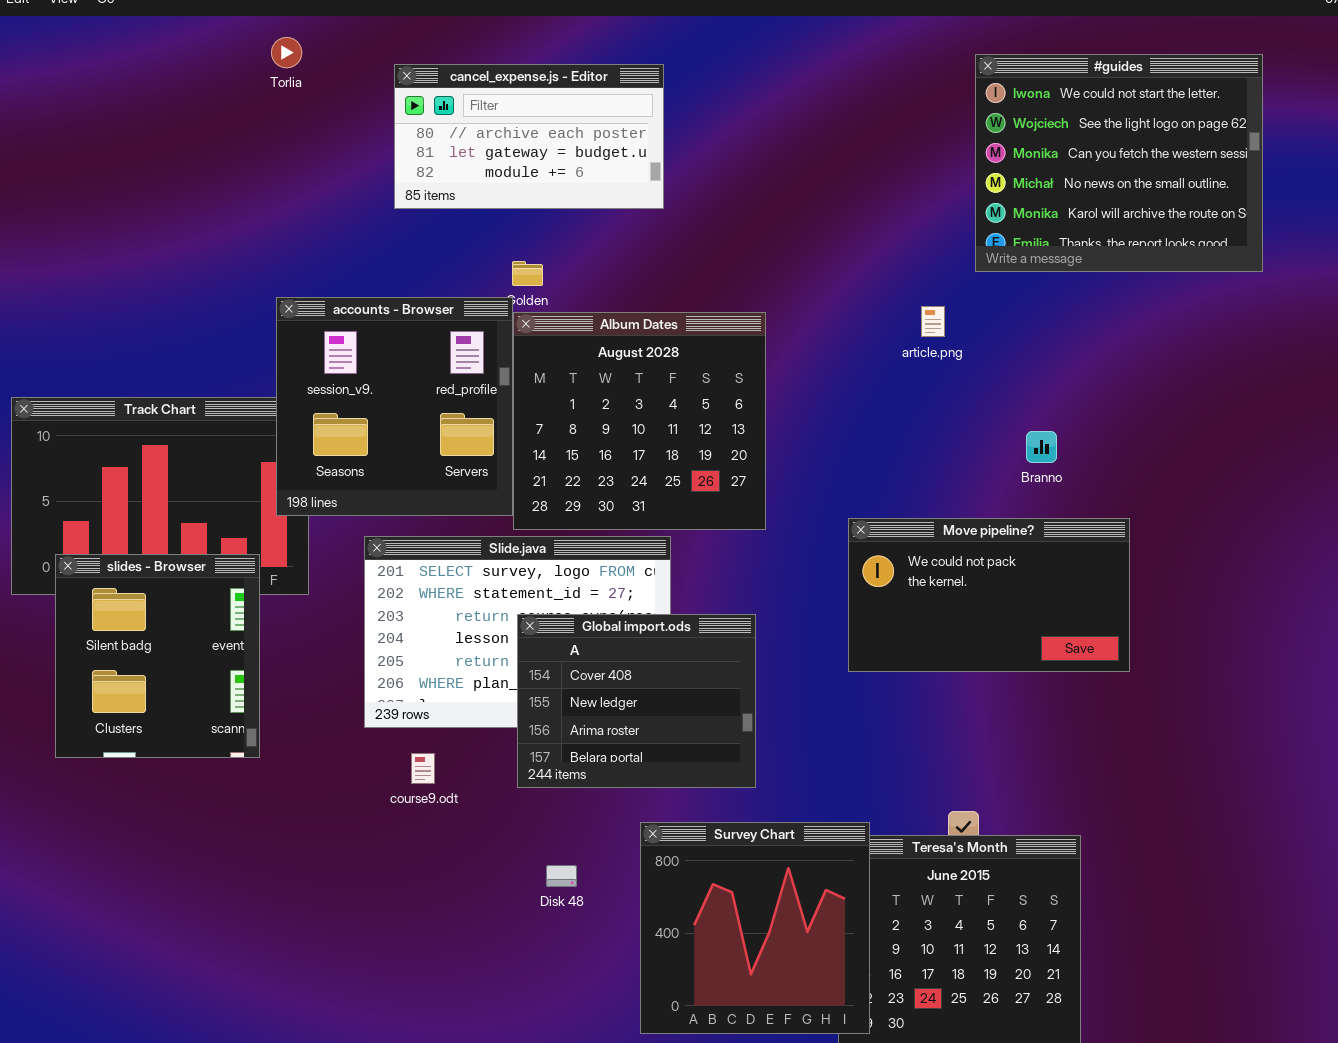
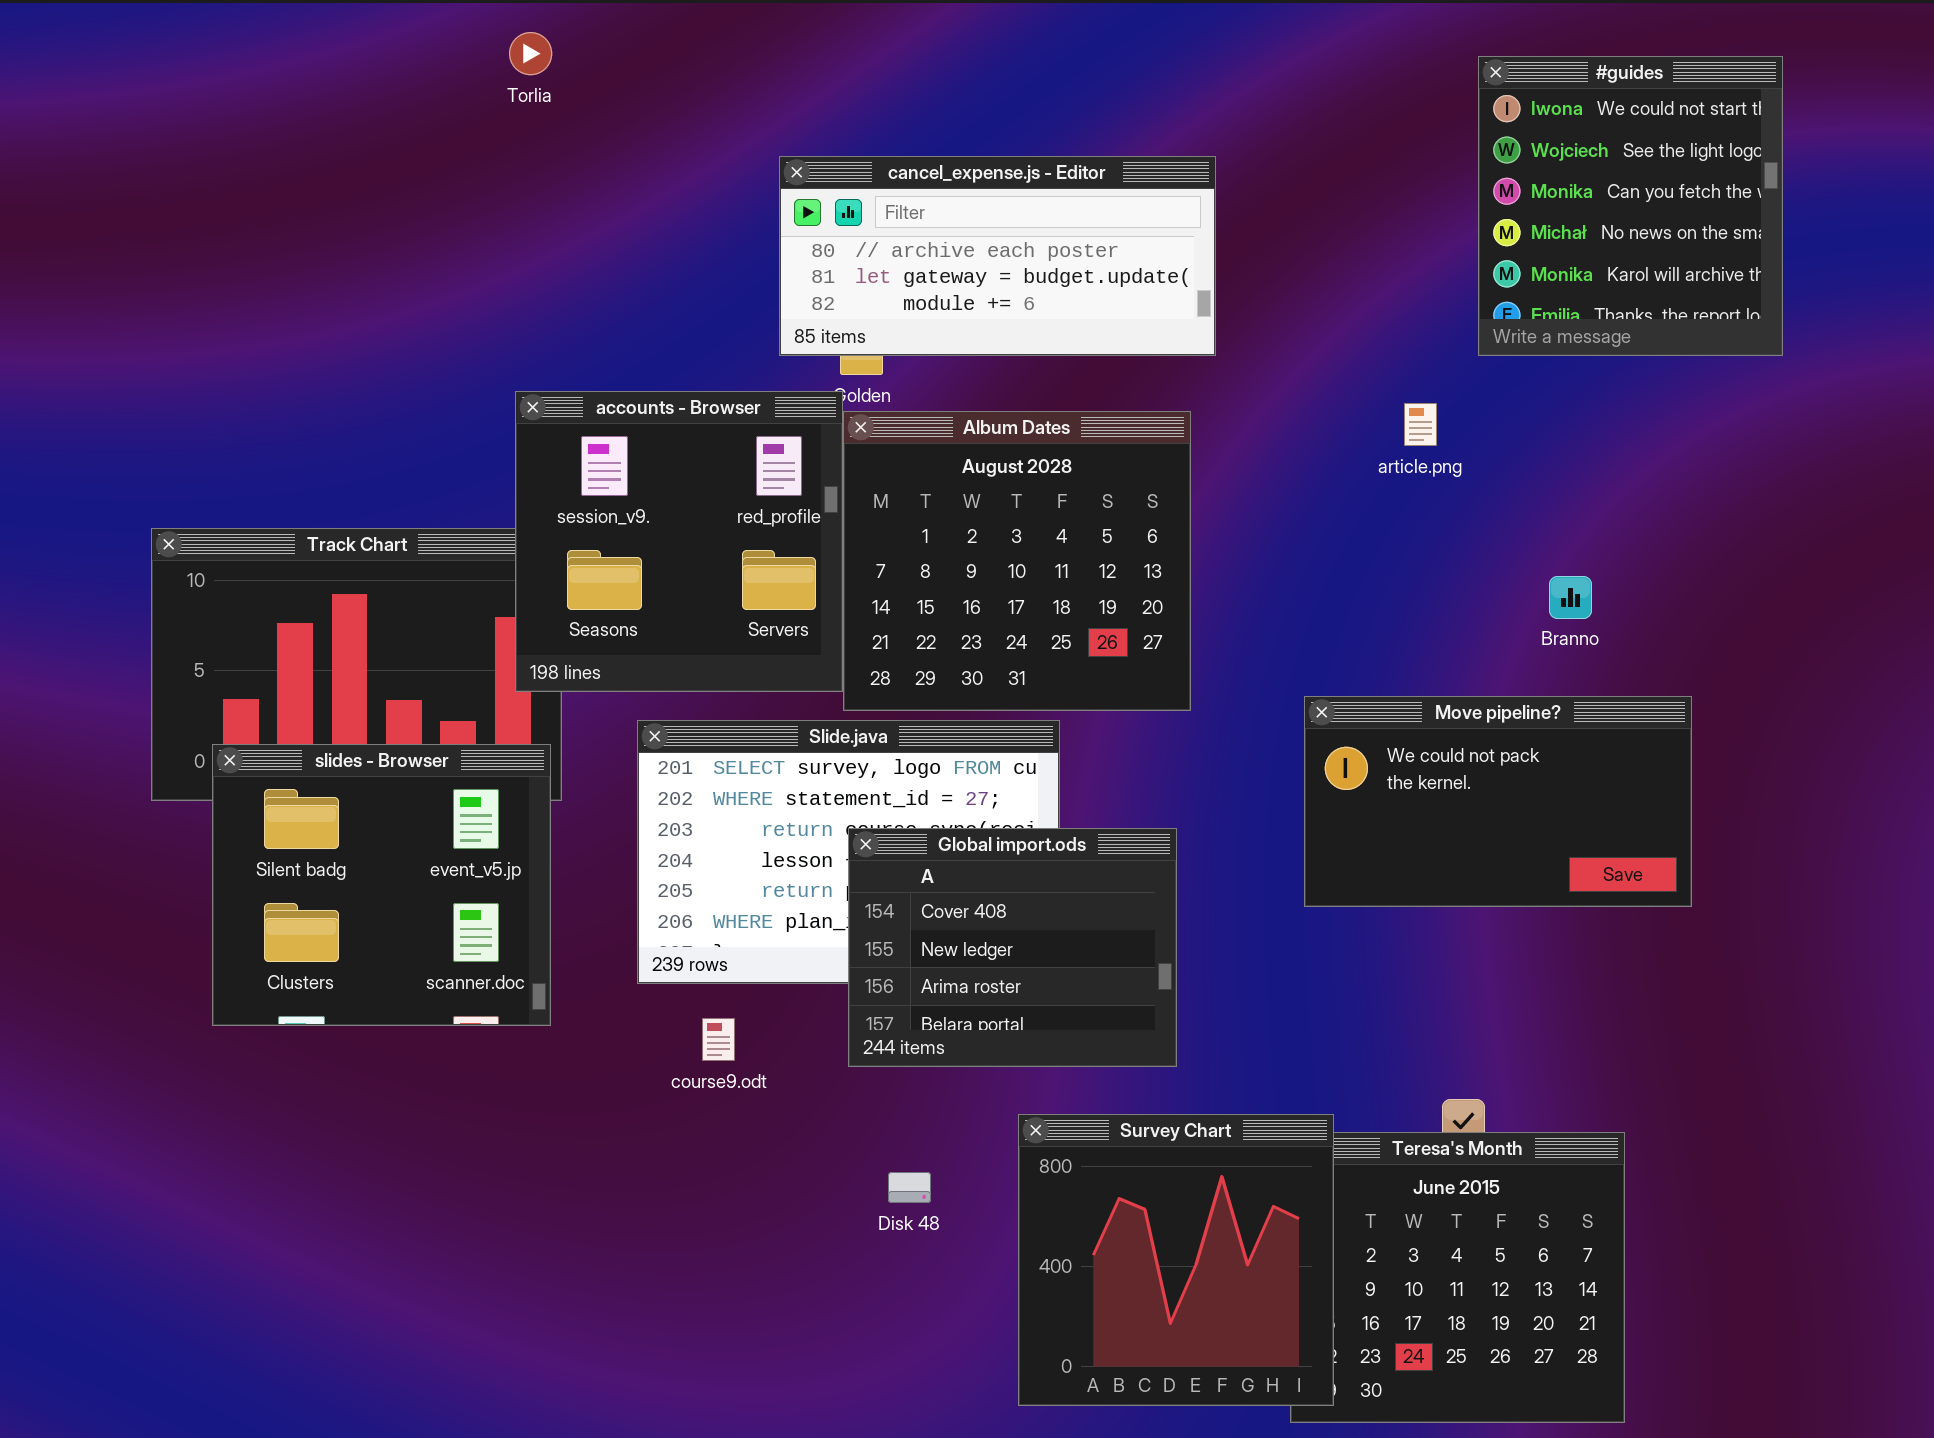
#guides: [975,54,1263,272] -> [1478,56,1783,356], resized
cancel_expense.js - Editor: [394,64,664,209] -> [779,156,1216,356], moved, resized
slides - Browser: [55,554,260,758] -> [212,744,551,1026], resized

